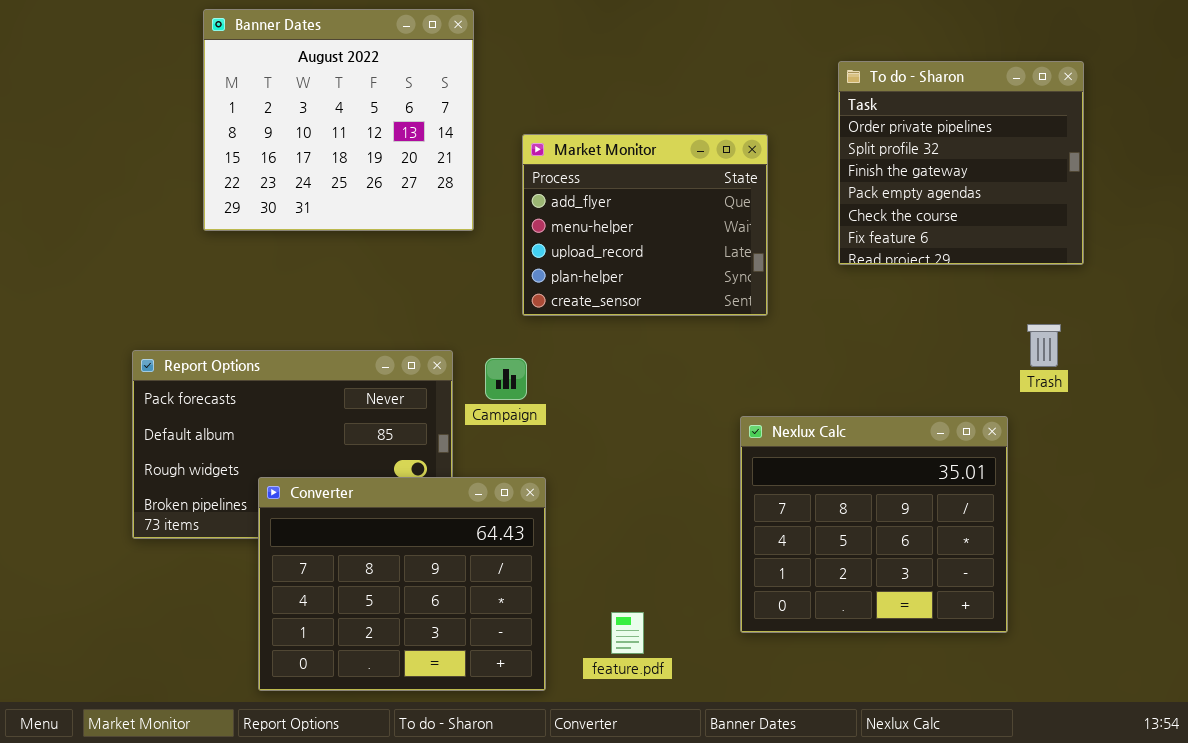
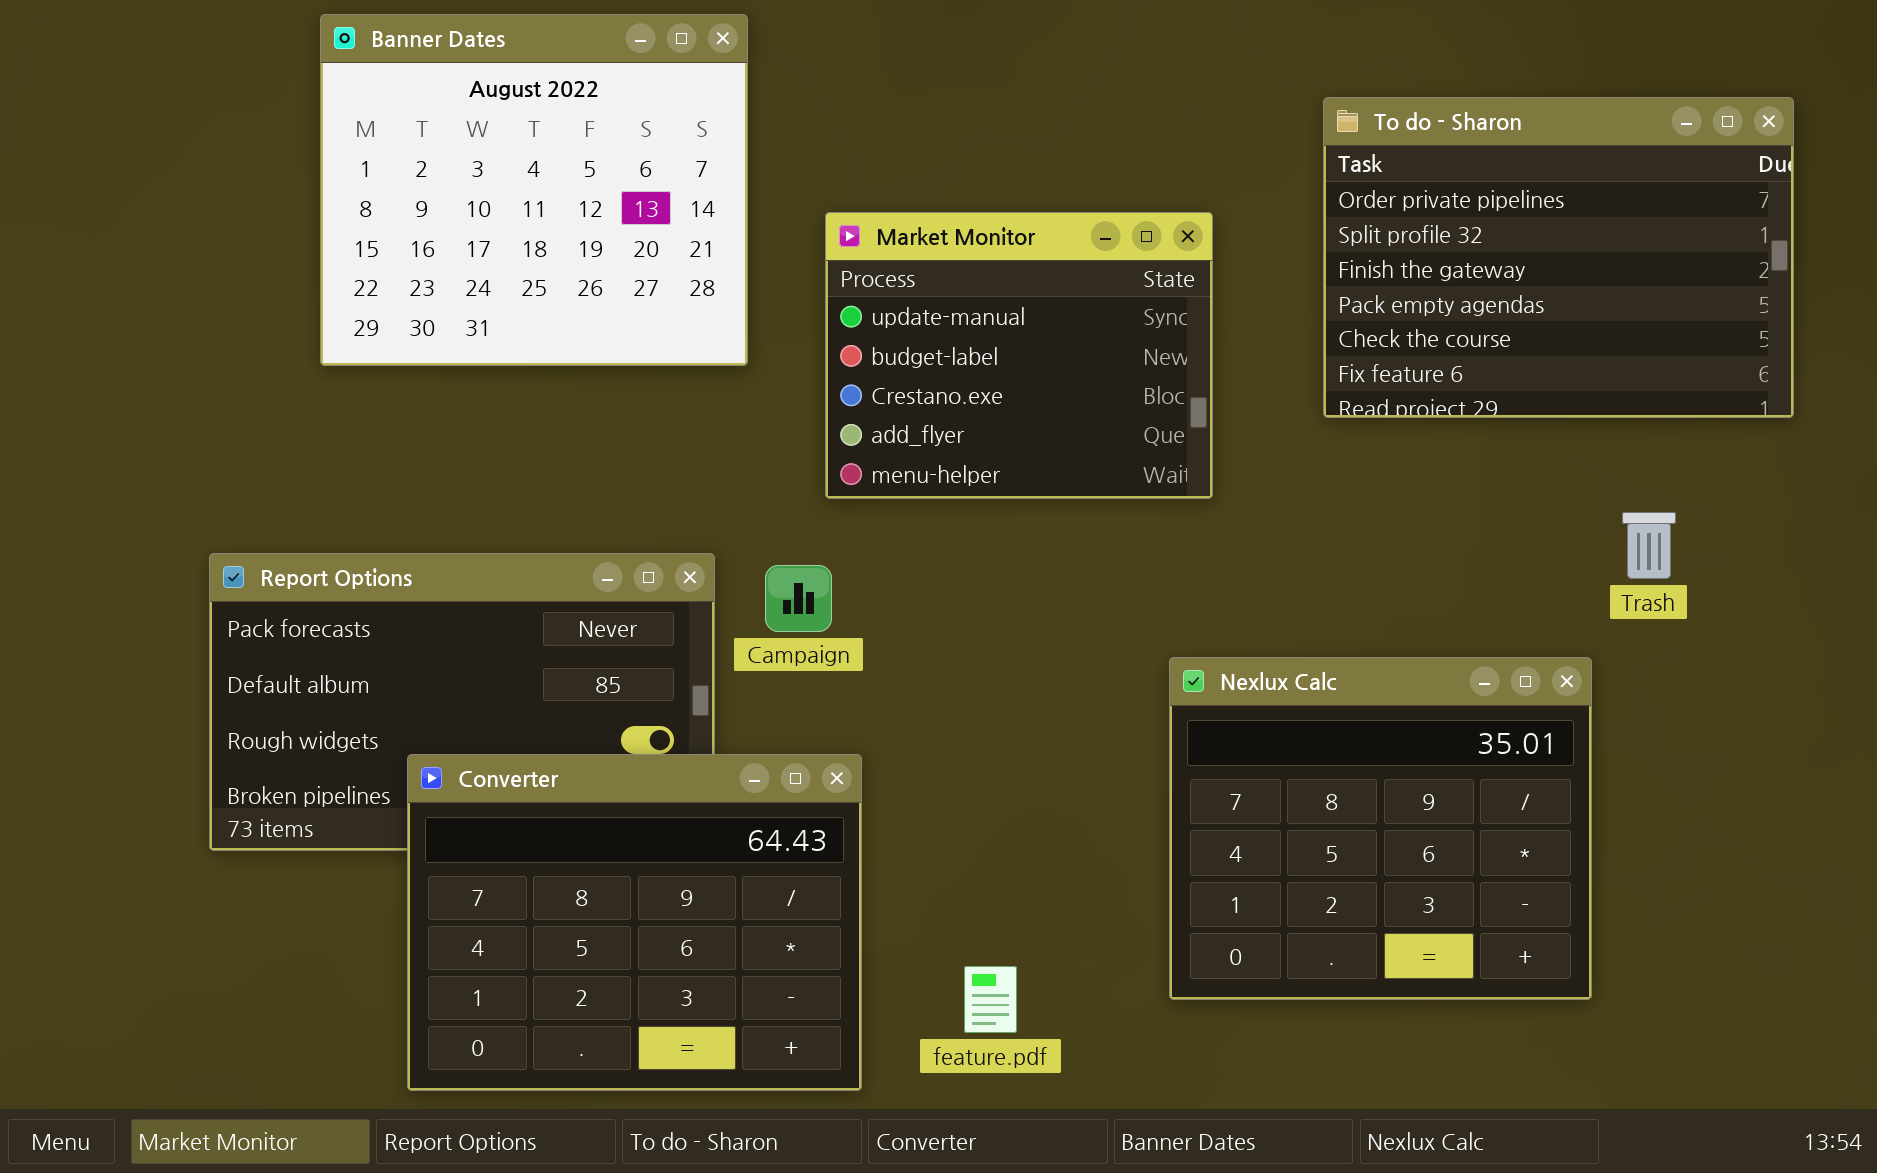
To do - Sharon: [838,61,1084,265] -> [1323,97,1794,418], resized
Market Monitor: [522,134,768,316] -> [825,212,1213,499], scrolled up 3 rows

